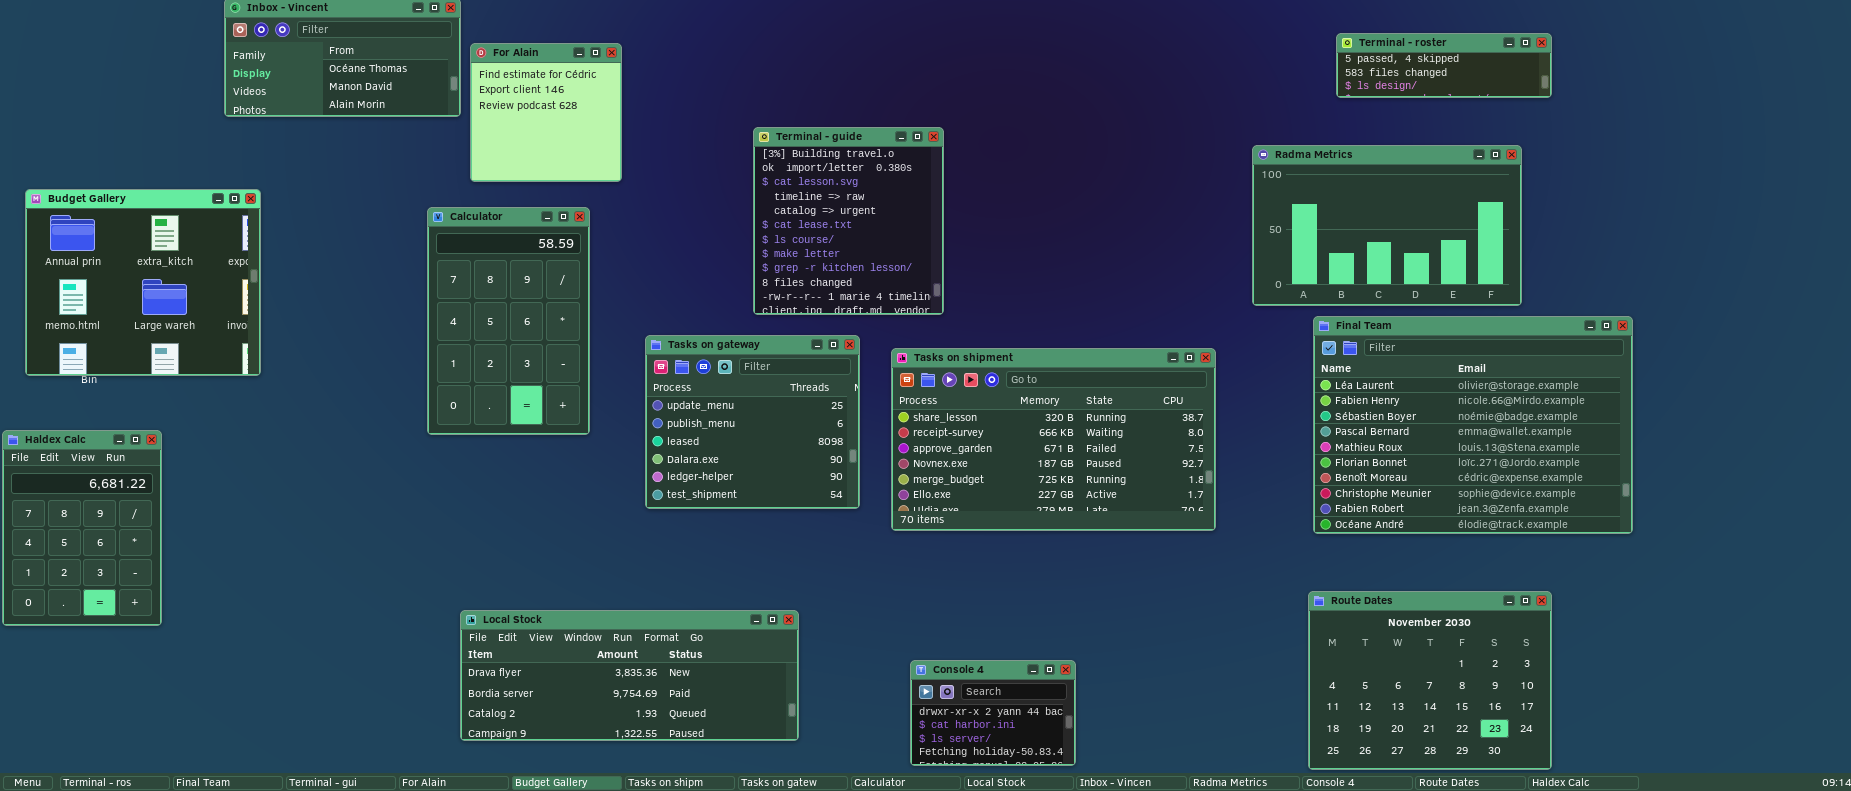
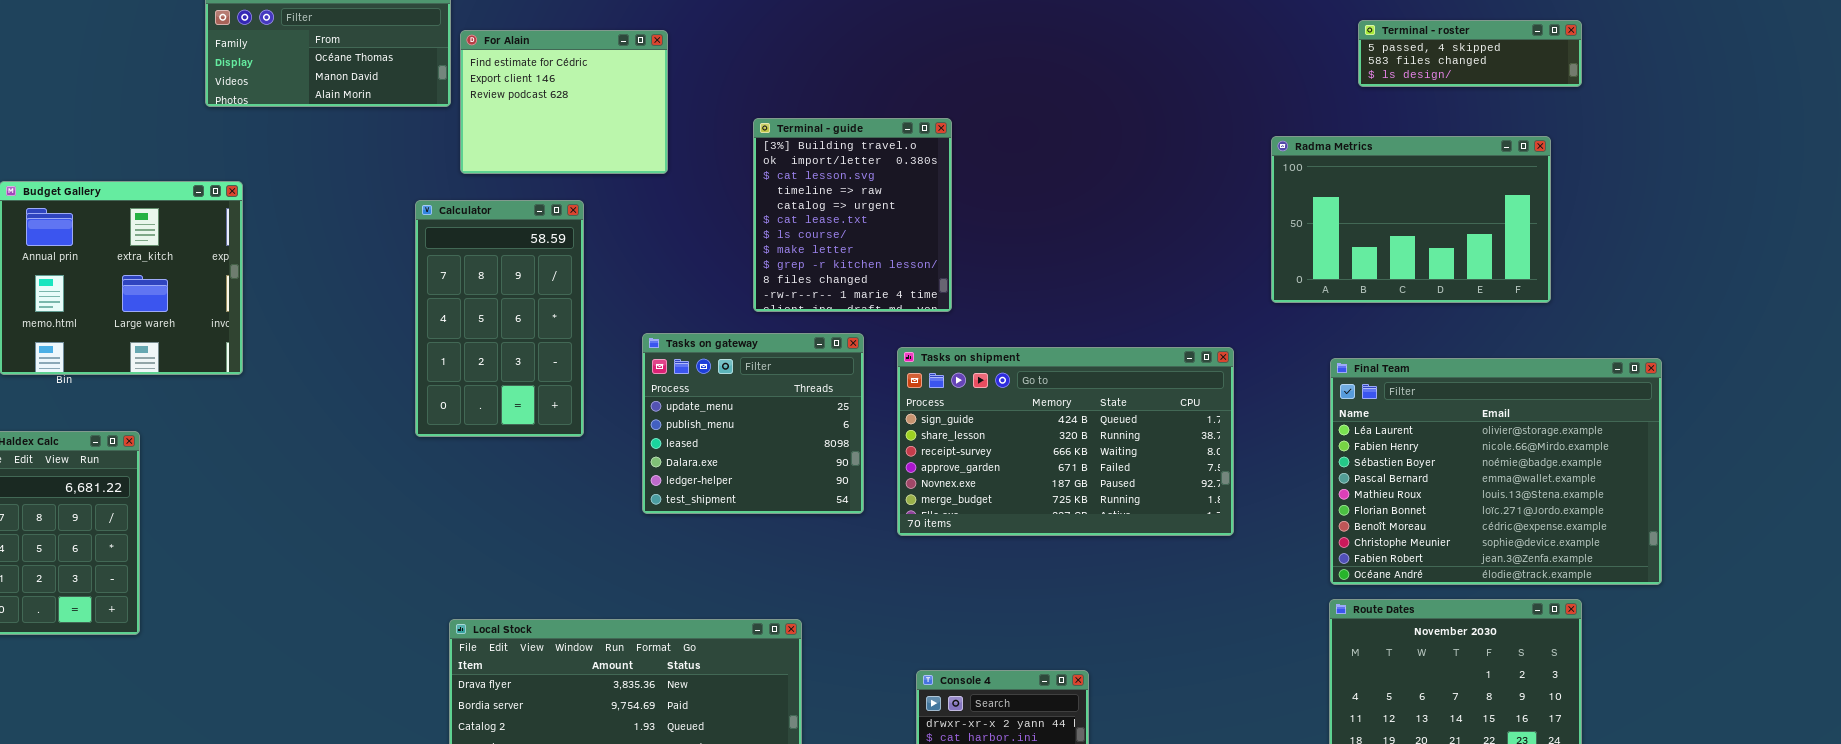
For Alain: [470,43,622,182] -> [460,30,668,174], resized
Final Team: [1313,316,1633,534] -> [1330,358,1662,585], moved
Tasks on shipment: [891,348,1216,531] -> [897,347,1234,536], scrolled up 1 row

